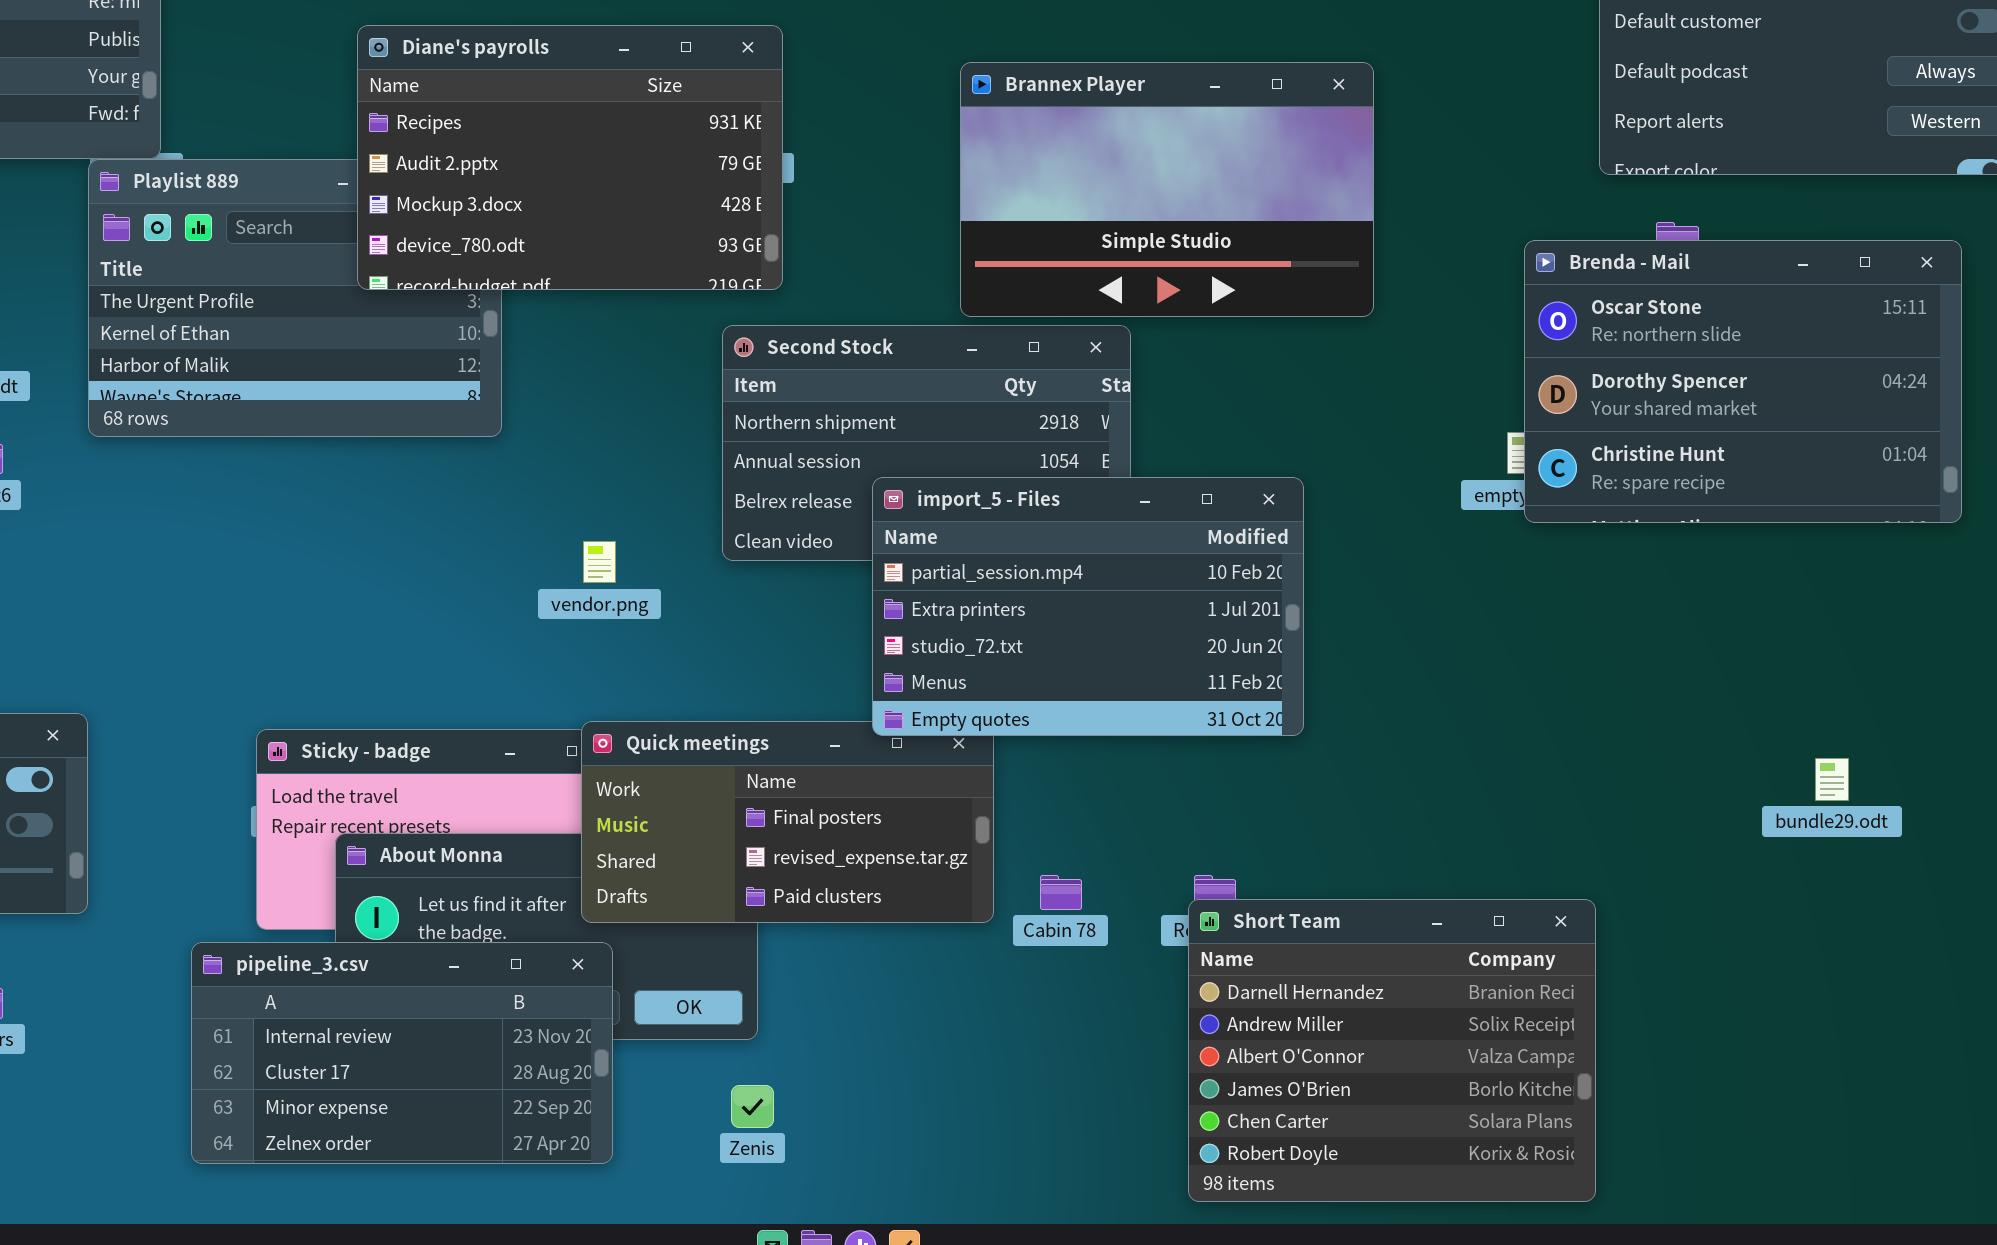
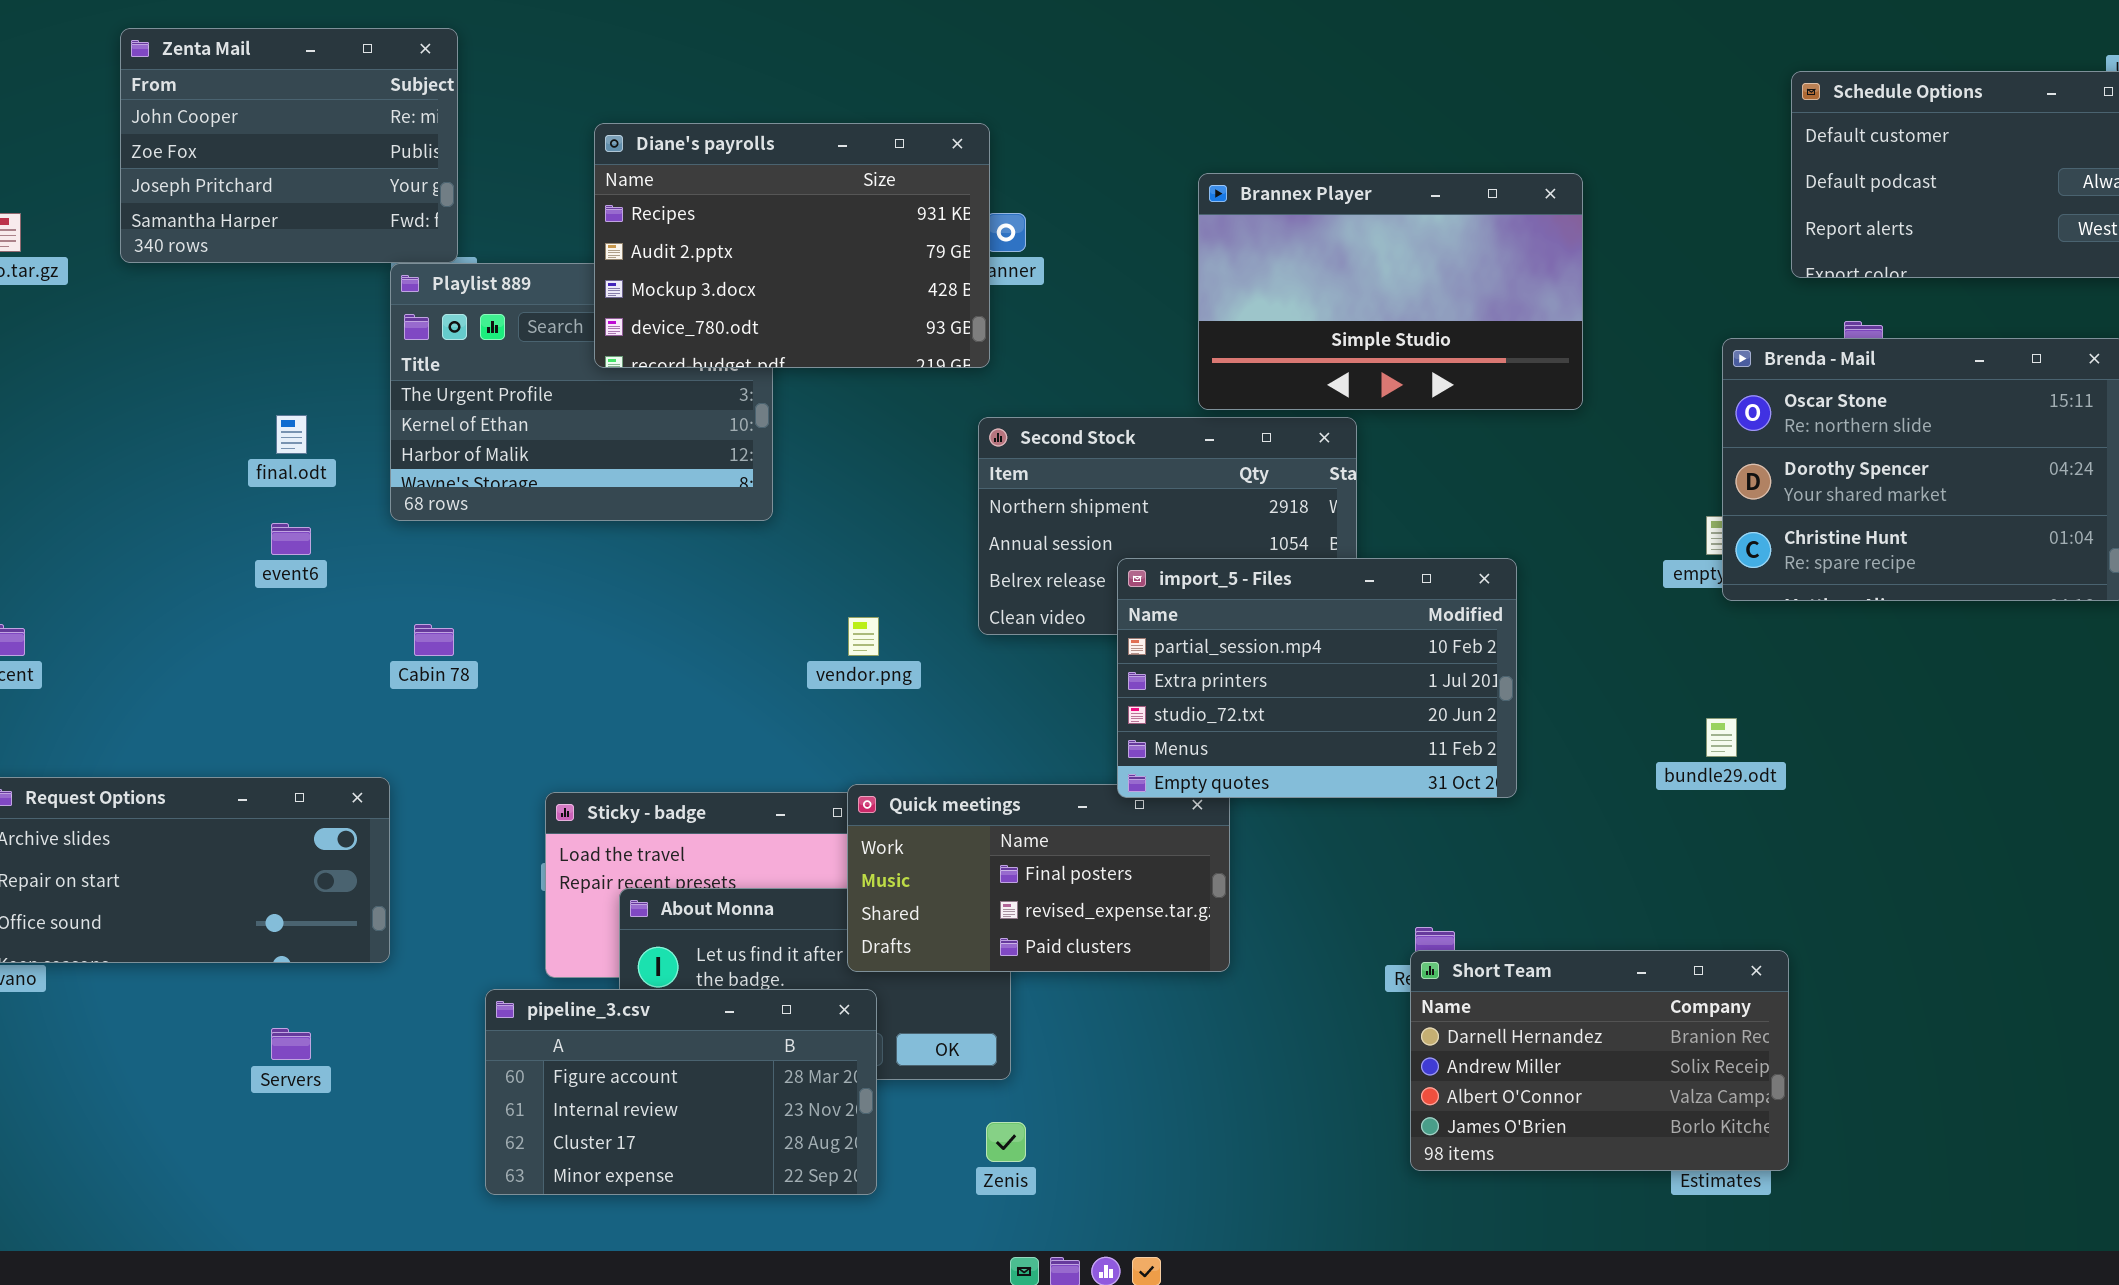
Diane's payrolls: [357,25,783,290] -> [594,123,990,368], moved
bundle29.odt: [1815,758,1849,801] -> [1706,718,1737,757], moved
Cabin 78: [1040,875,1082,910] -> [414,624,454,656], moved
Short Team: [1188,899,1596,1202] -> [1410,950,1789,1171], resized
pipeline_3.csv: [191,942,613,1164] -> [485,989,877,1195], scrolled up 1 row

